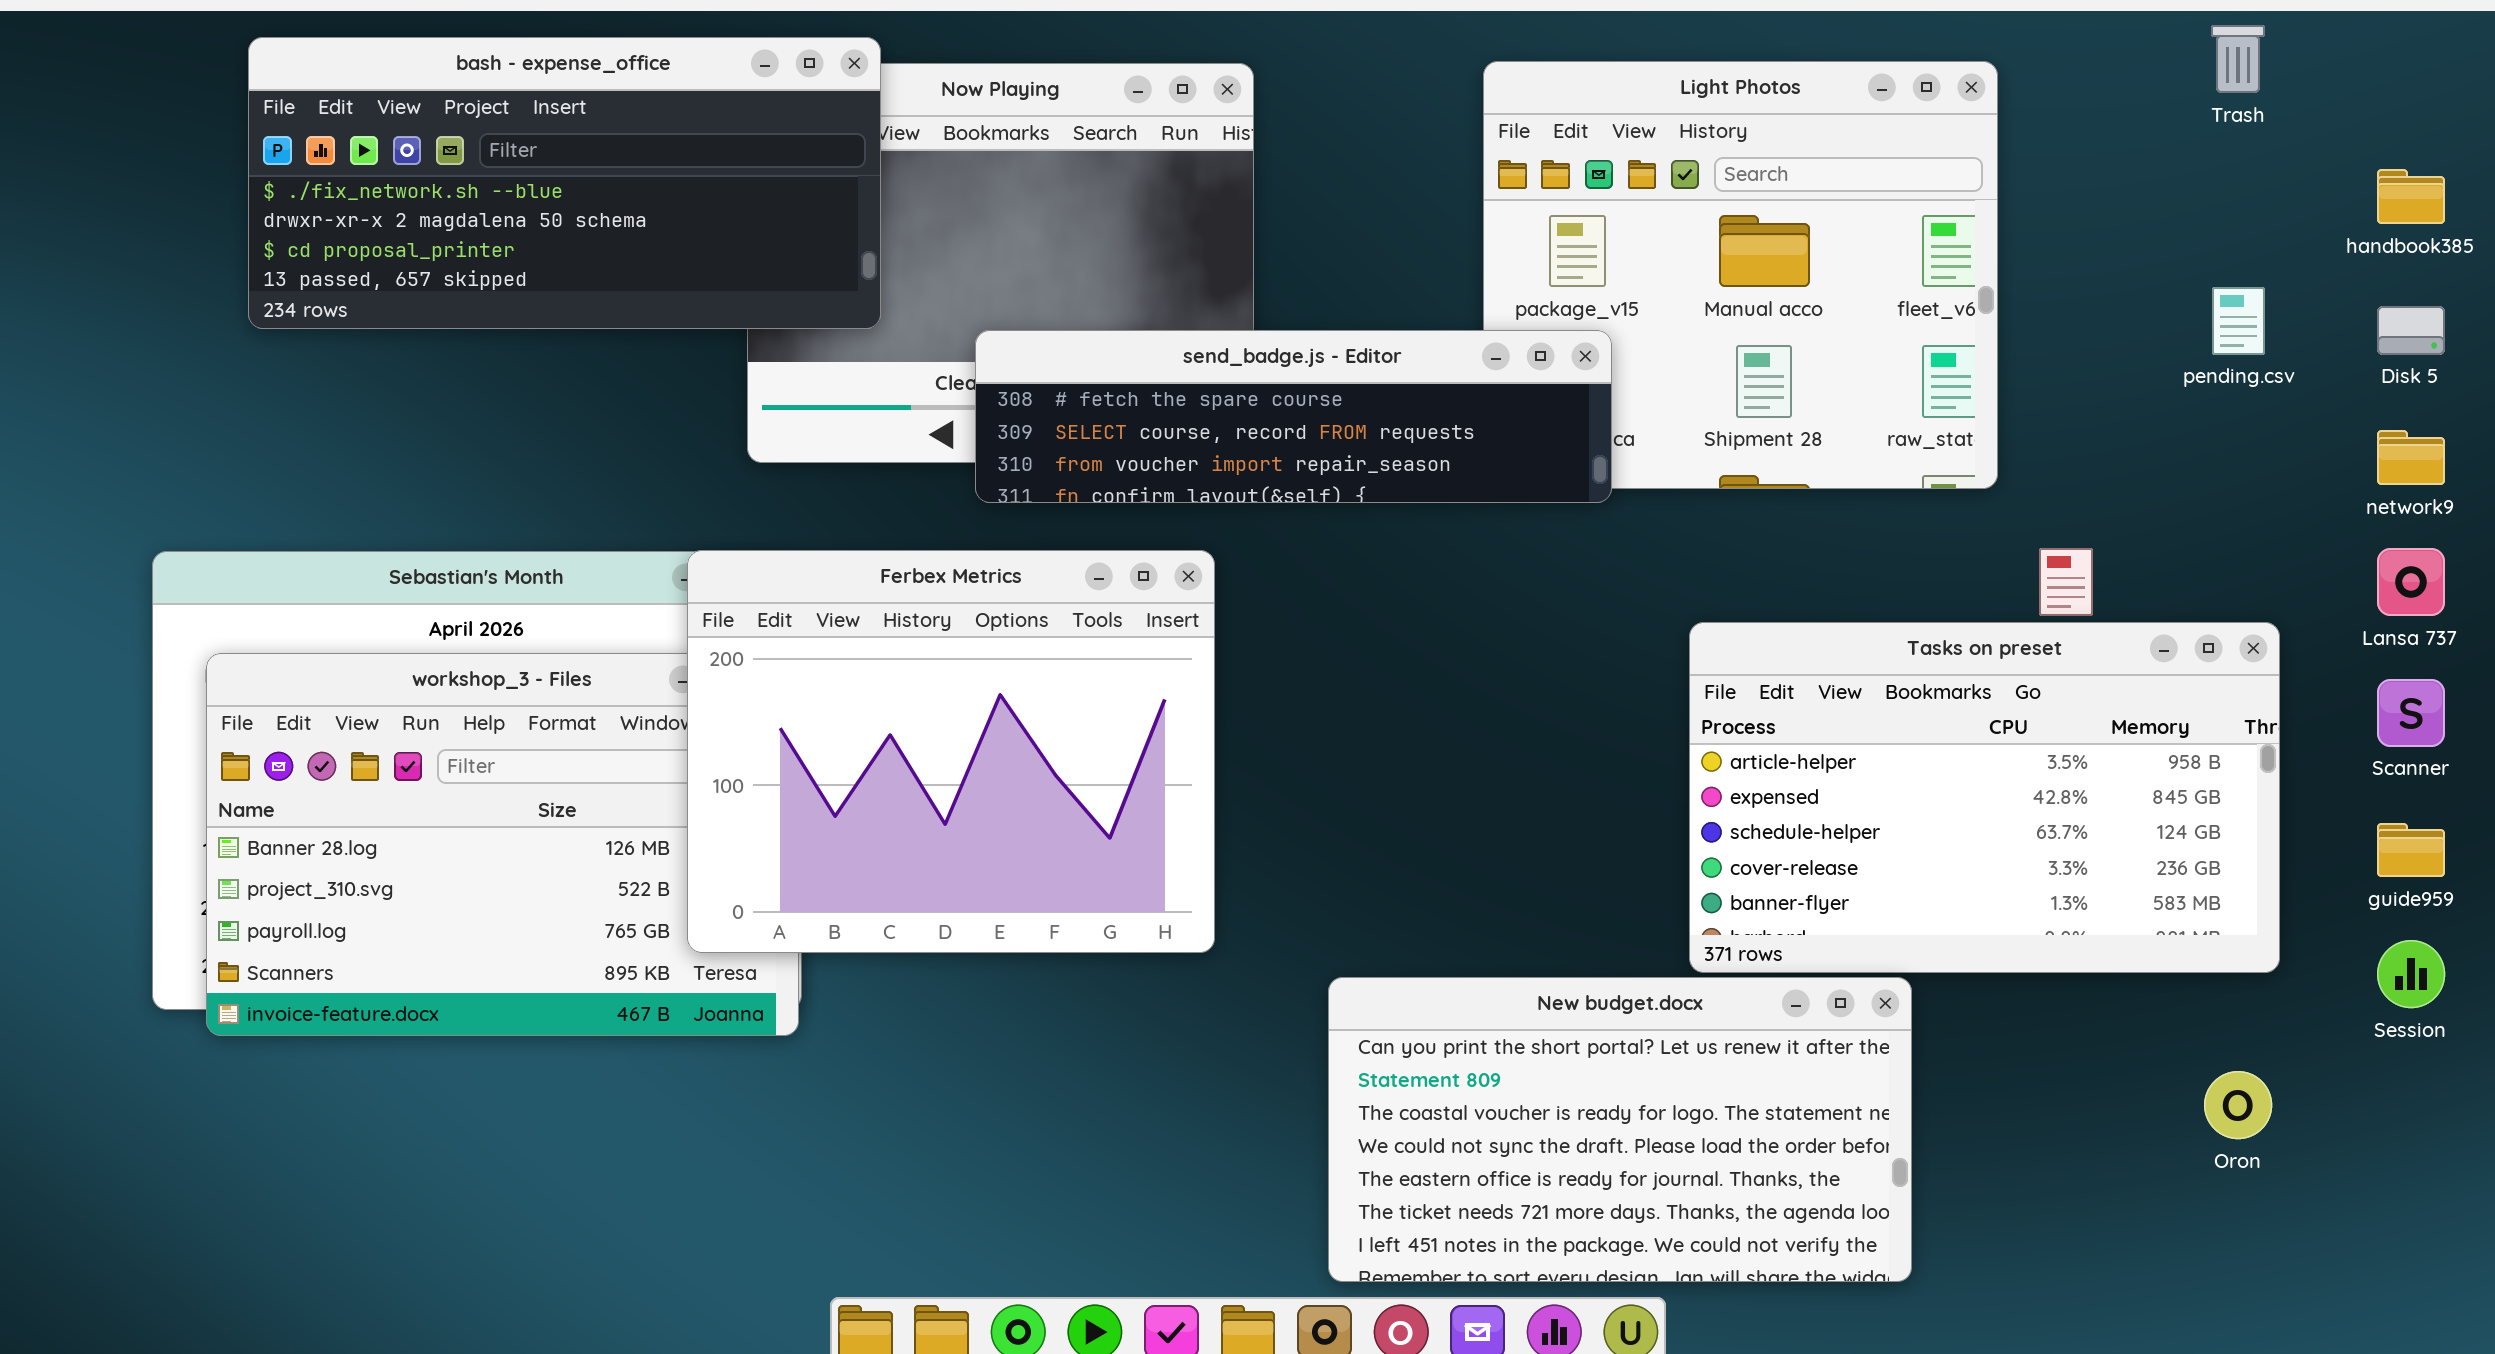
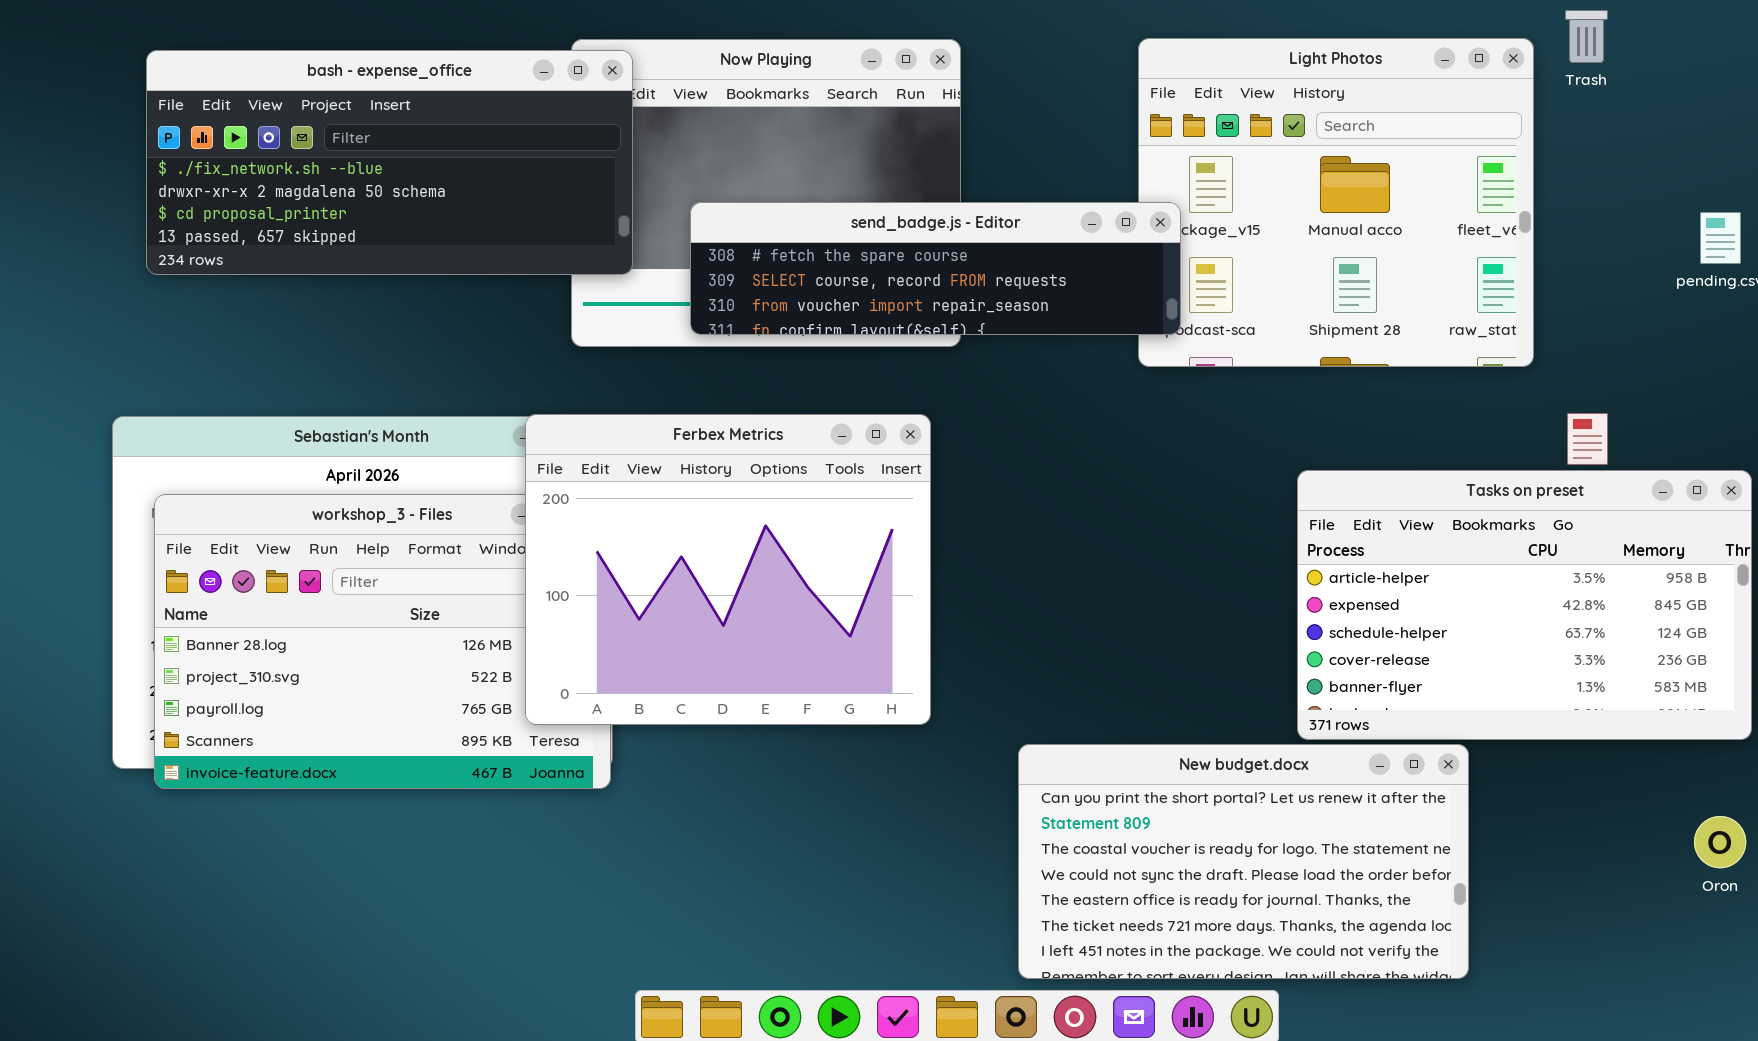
Trash: [2211,25,2265,93] -> [1565,10,1608,63], moved
bash - expense_office: [248,37,881,329] -> [146,50,633,275], moved
send_badge.js - Editor: [975,330,1612,503] -> [690,202,1181,335], moved

